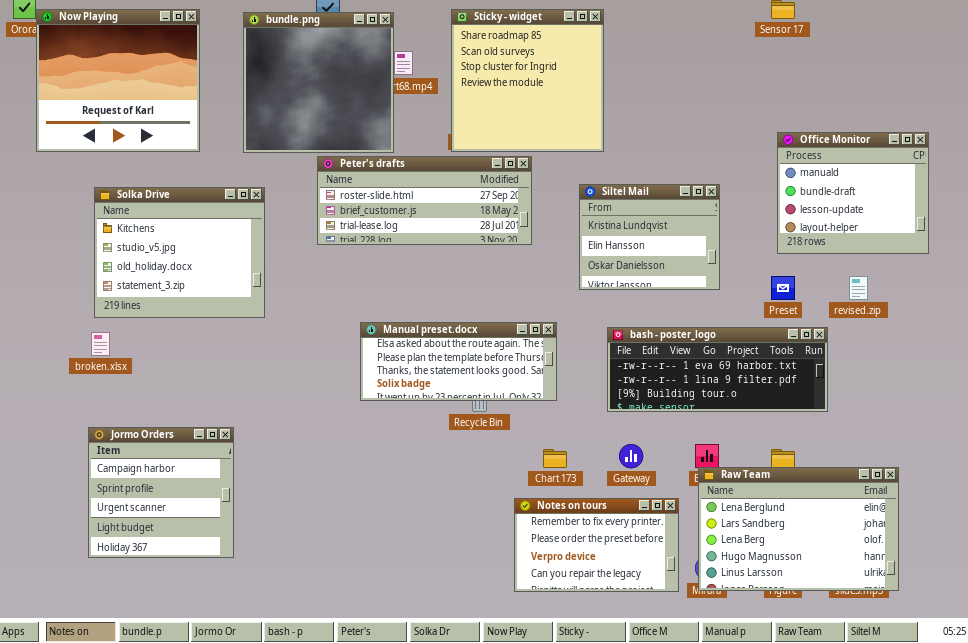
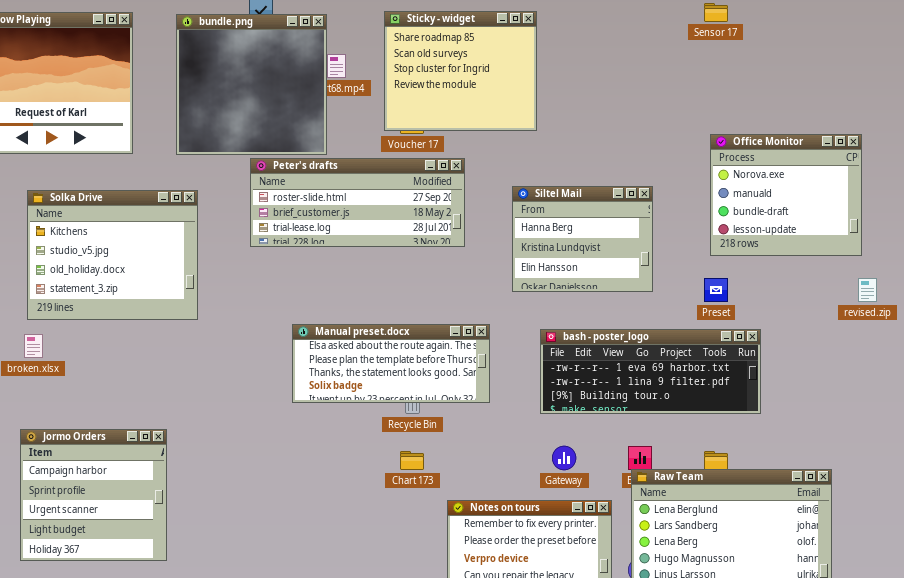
Sticky - widget: [451,9,604,152] -> [384,11,537,131], resized
Office Monitor: [777,132,929,254] -> [710,134,862,256], scrolled up 1 row
Siltel Mail: [579,184,720,290] -> [512,186,653,292], scrolled up 1 row
revised.zip: [849,276,868,300] -> [858,278,877,302], moved
Chart 173: [543,449,567,468] -> [400,451,424,470], moved

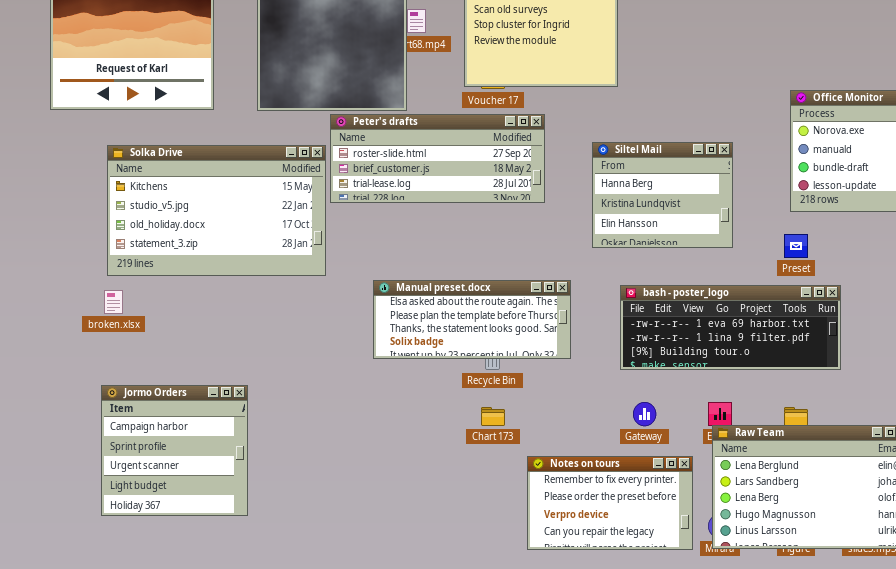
Solka Drive: [27,190,198,320] -> [107,145,326,276], resized

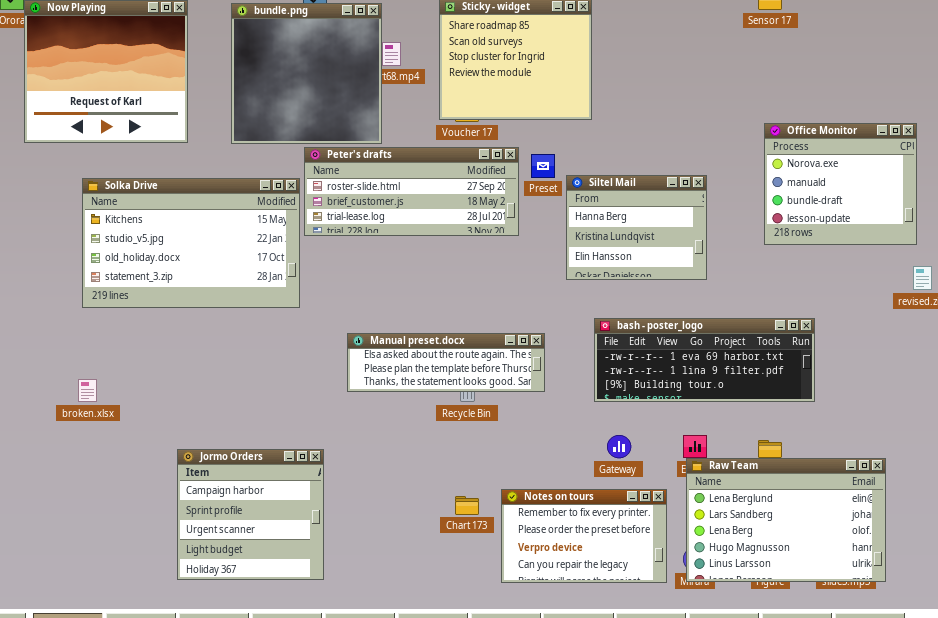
Preset: [784,234,808,258] -> [531,154,555,178], moved
Manual preset.docx: [373,280,571,359] -> [347,333,545,392], resized
broken.xlsx: [104,290,123,314] -> [78,379,97,402], moved
Jormo Orders: [101,385,248,516] -> [177,449,324,580], moved
Chart 173: [481,407,505,426] -> [455,496,479,515], moved

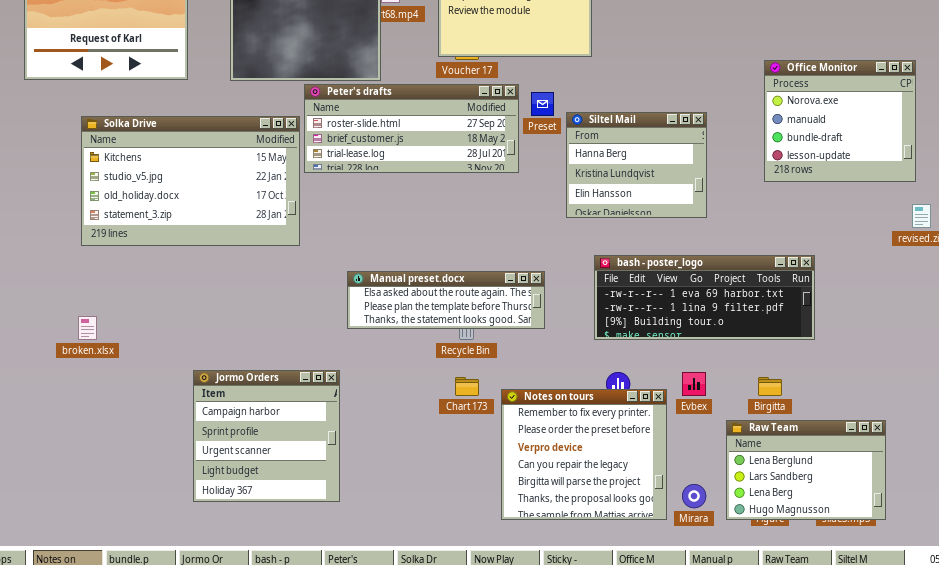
Jormo Orders: [177,449,324,580] -> [193,370,340,502], moved
Raw Team: [686,458,886,582] -> [726,420,886,520], resized
Notes on tours: [501,489,667,583] -> [501,389,667,520], resized
Chart 173: [455,496,479,515] -> [455,377,479,396], moved

